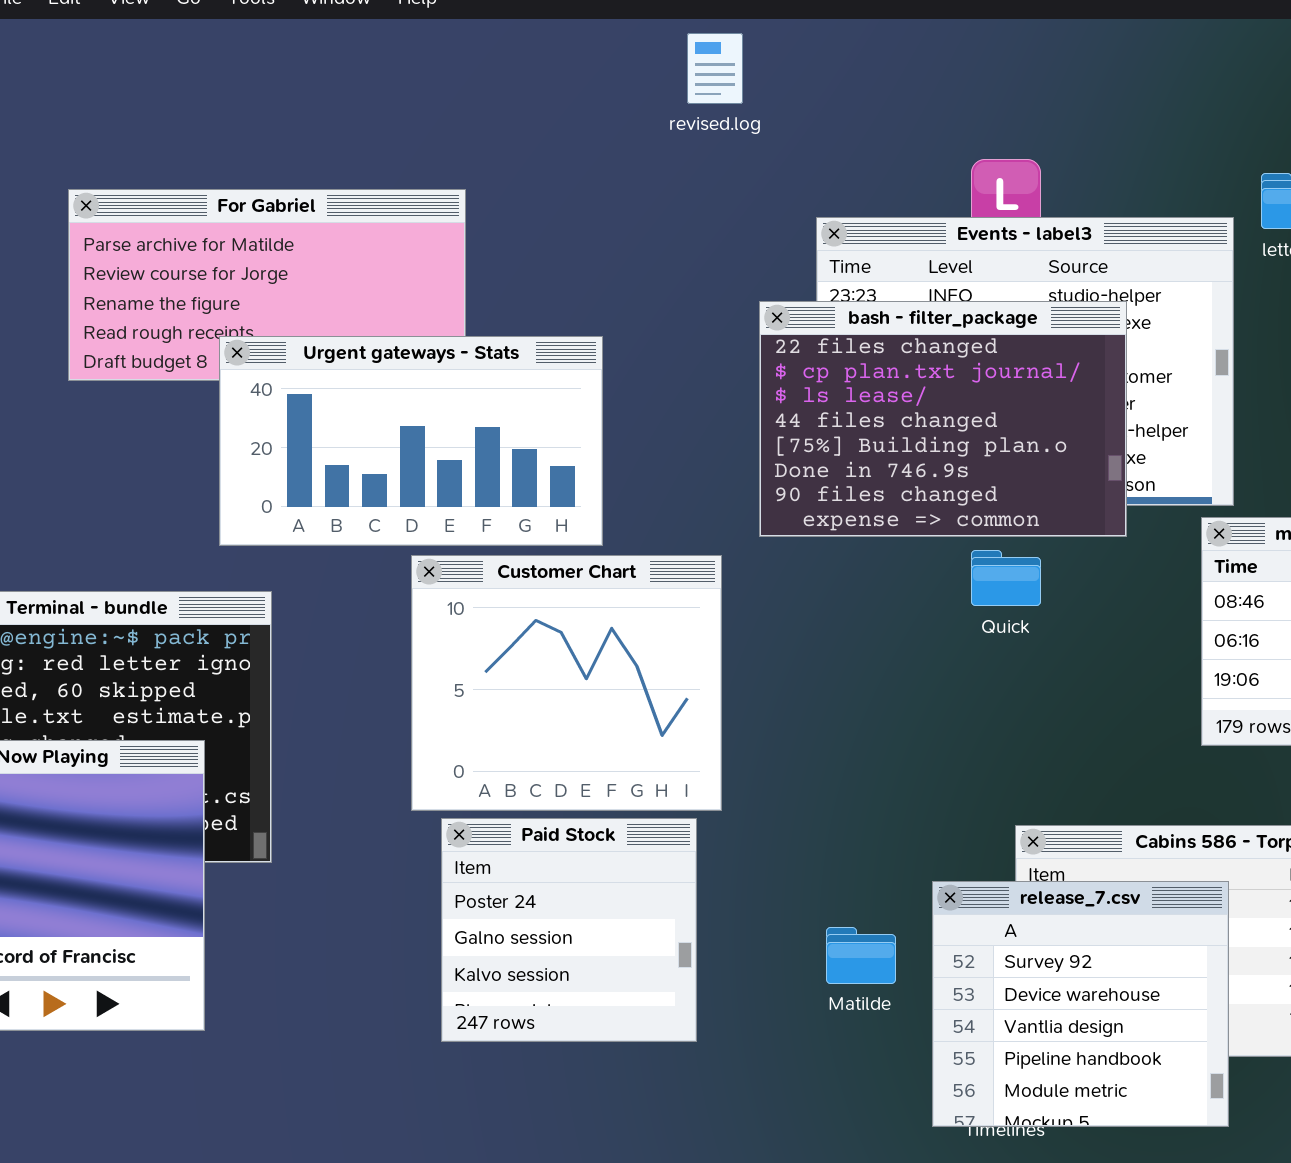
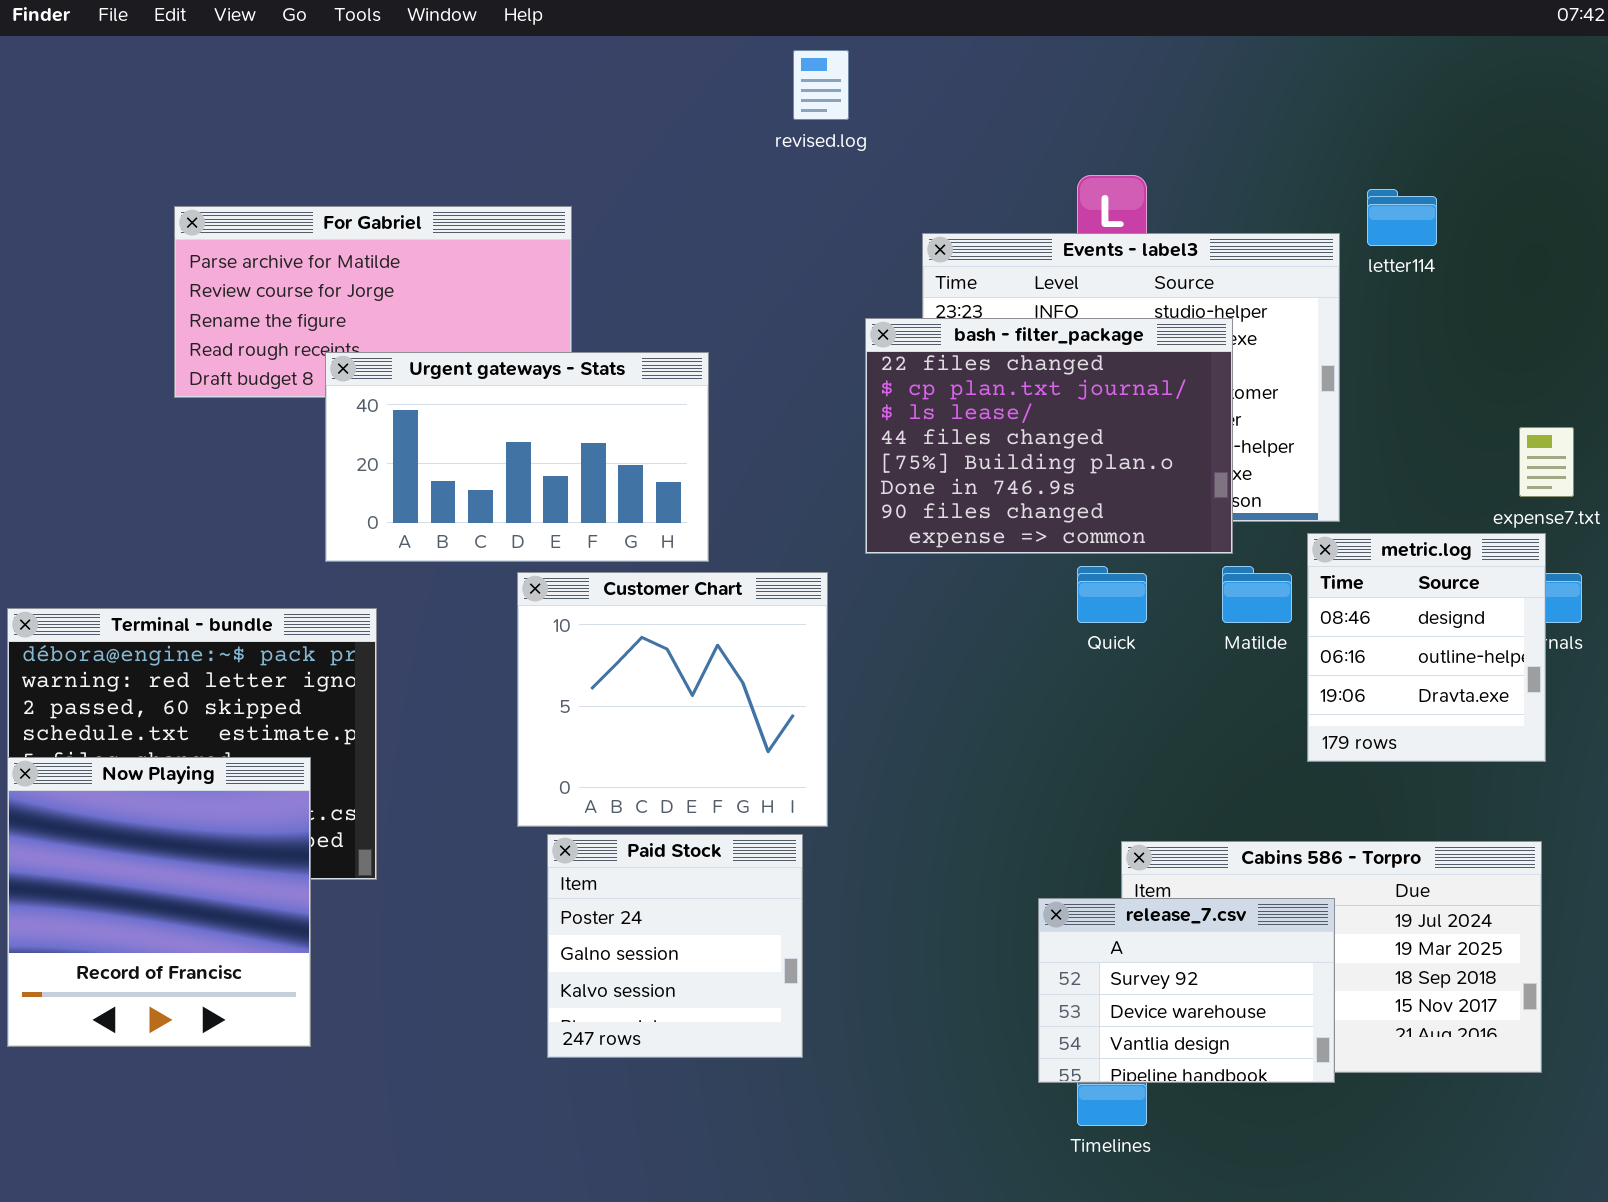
release_7.csv: [932,881,1229,1127] -> [1038,898,1335,1083], resized
Matilde: [826,927,896,984] -> [1222,566,1292,623], moved

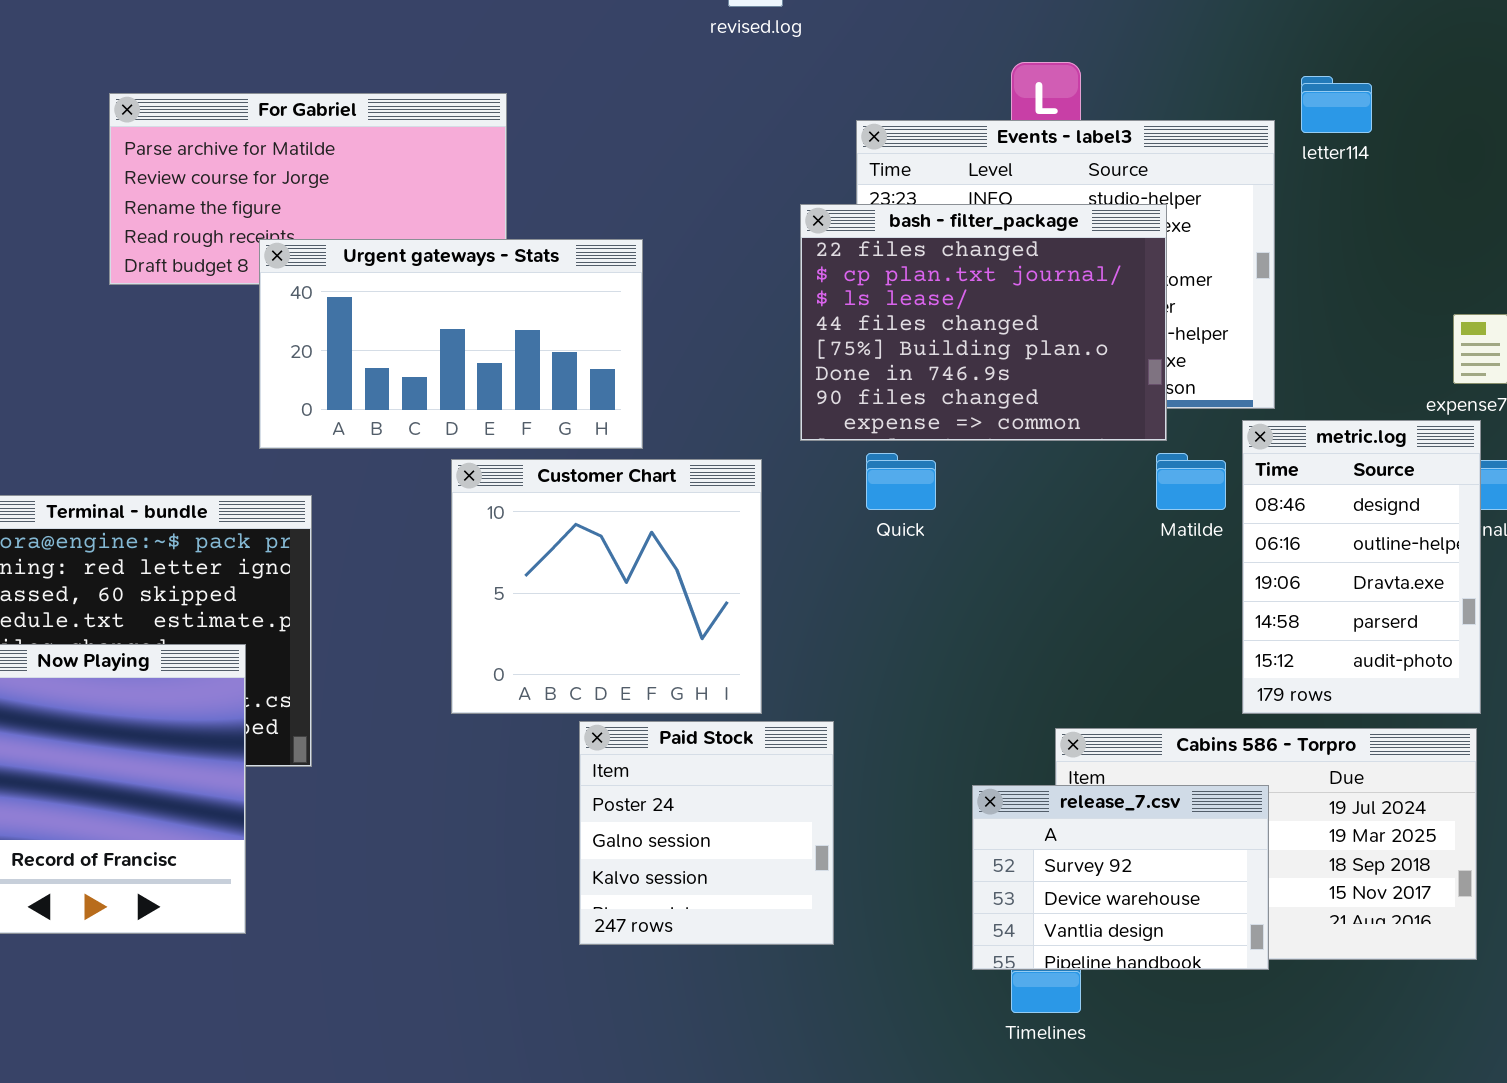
metric.log: [1307,533,1546,762] -> [1242,420,1481,714], resized
Quick: [1077,566,1147,623] -> [866,453,936,510], moved
Paid Stock: [547,834,803,1058] -> [579,721,834,945], moved

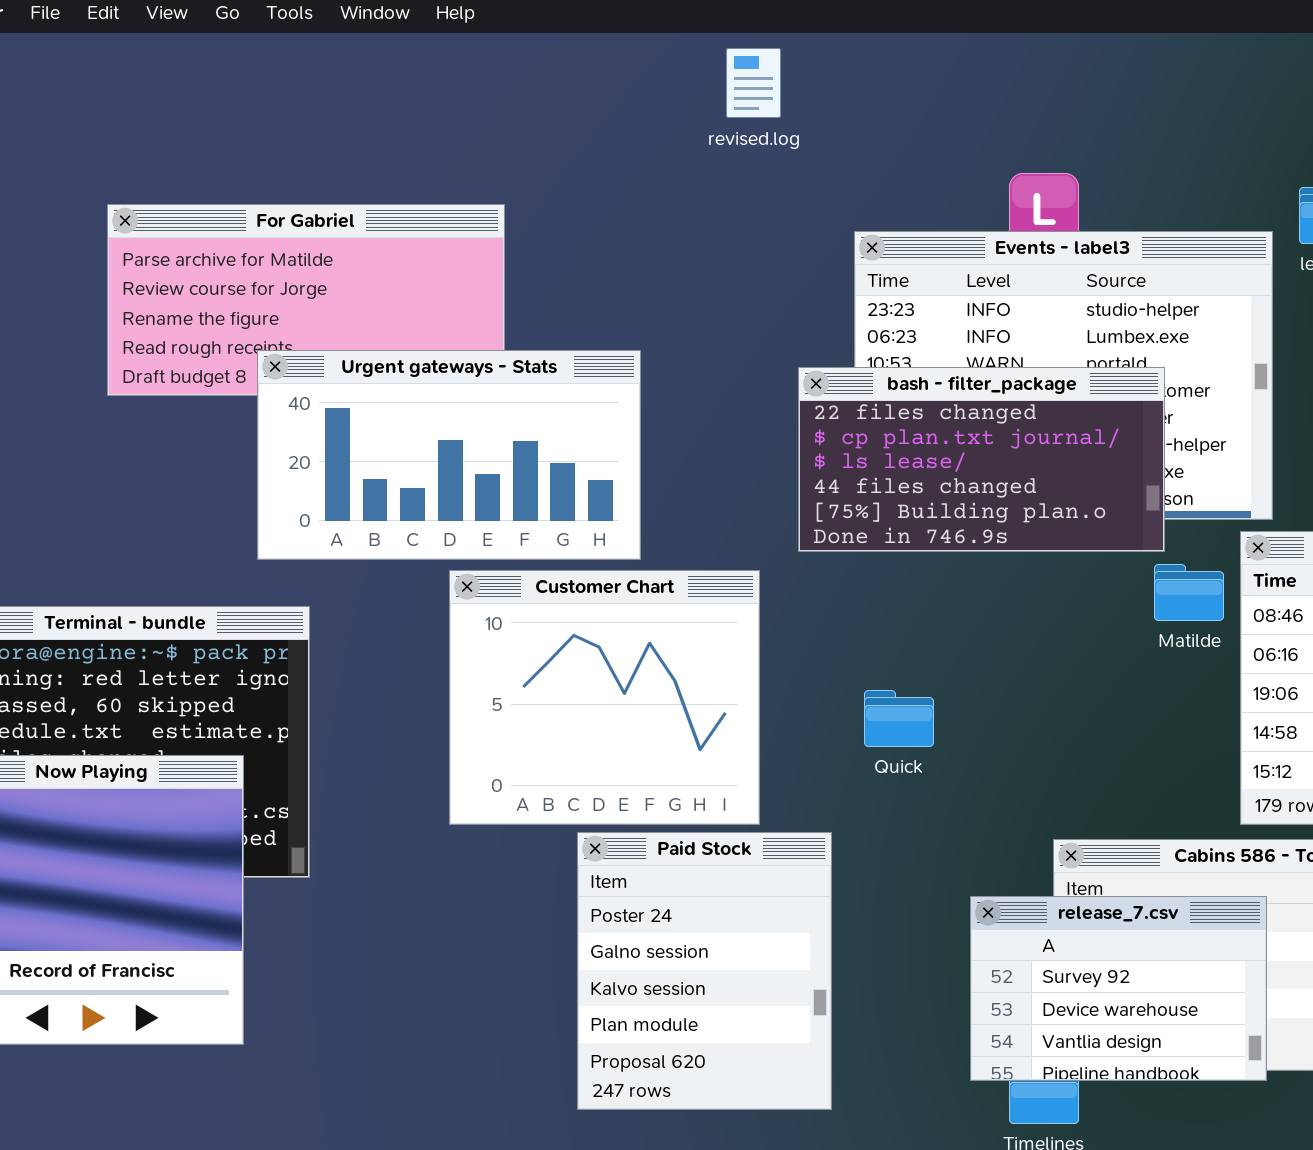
bash - filter_package: [800,204,1167,441] -> [798,367,1165,552], resized
Quick: [866,453,936,510] -> [864,690,934,747], moved
Paid Stock: [579,721,834,945] -> [577,832,832,1110], resized

